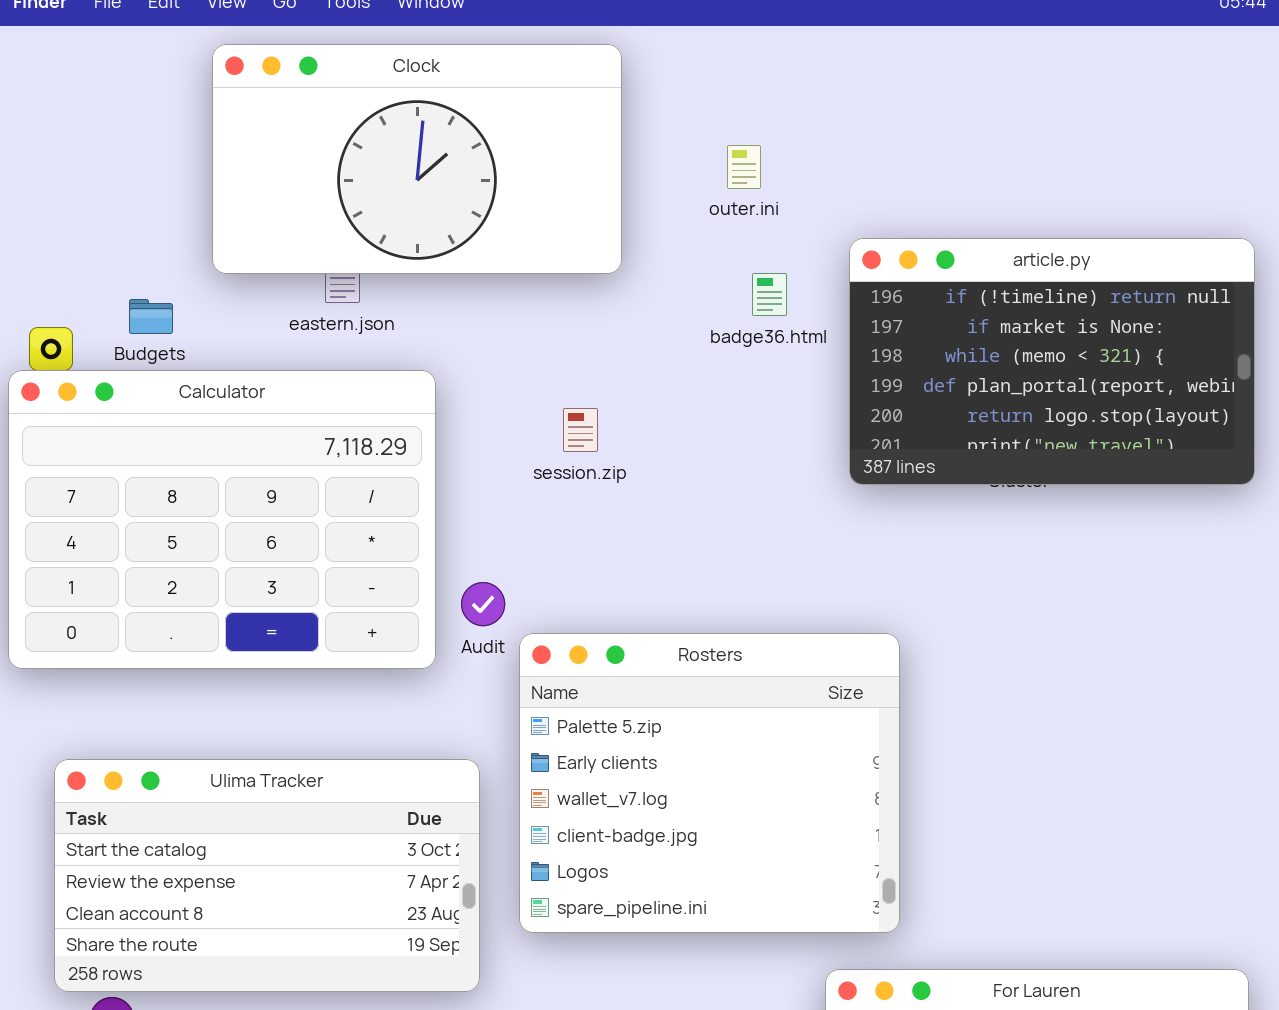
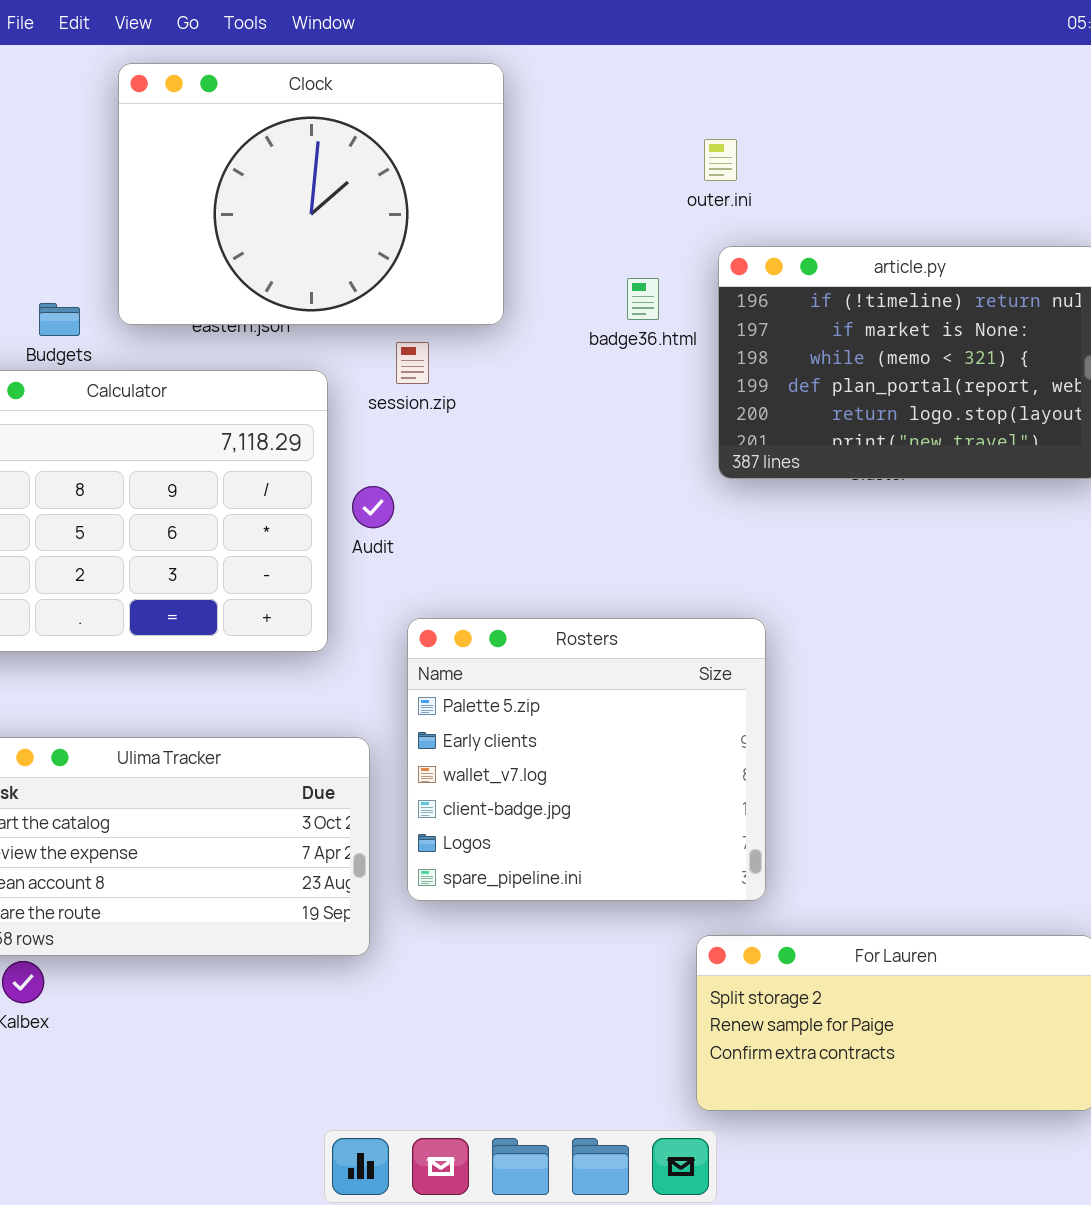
Clock: [212,44,622,274] -> [118,63,504,325], resized
outer.ini: [727,145,761,189] -> [704,139,737,181], moved
session.zip: [563,408,598,452] -> [396,342,429,384], moved
Audit: [461,582,505,626] -> [352,486,394,528], moved

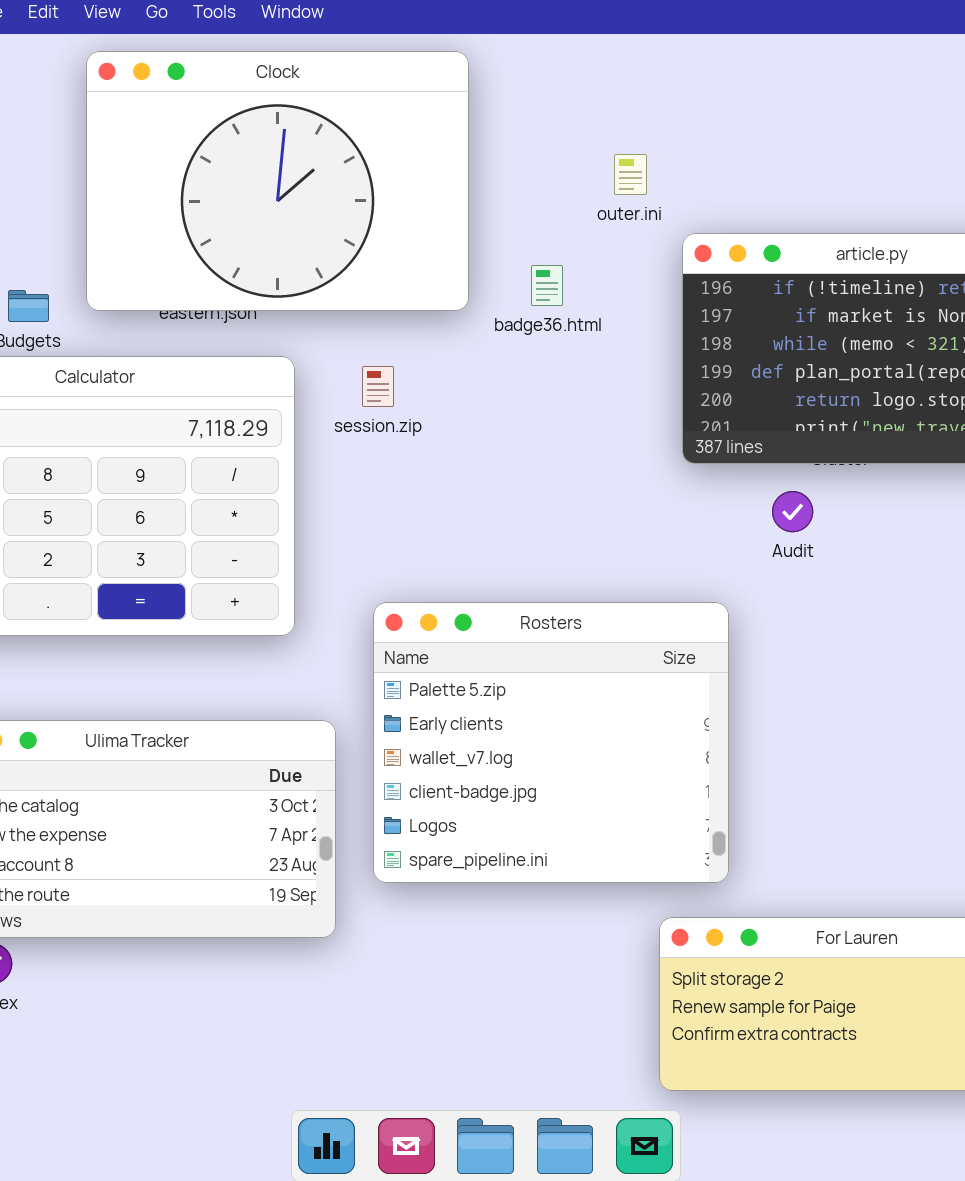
outer.ini: [704,139,737,181] -> [614,154,647,195], moved
badge36.html: [627,278,659,320] -> [531,265,563,306], moved
session.zip: [396,342,429,384] -> [362,366,394,407], moved
Audit: [352,486,394,528] -> [772,491,813,532], moved

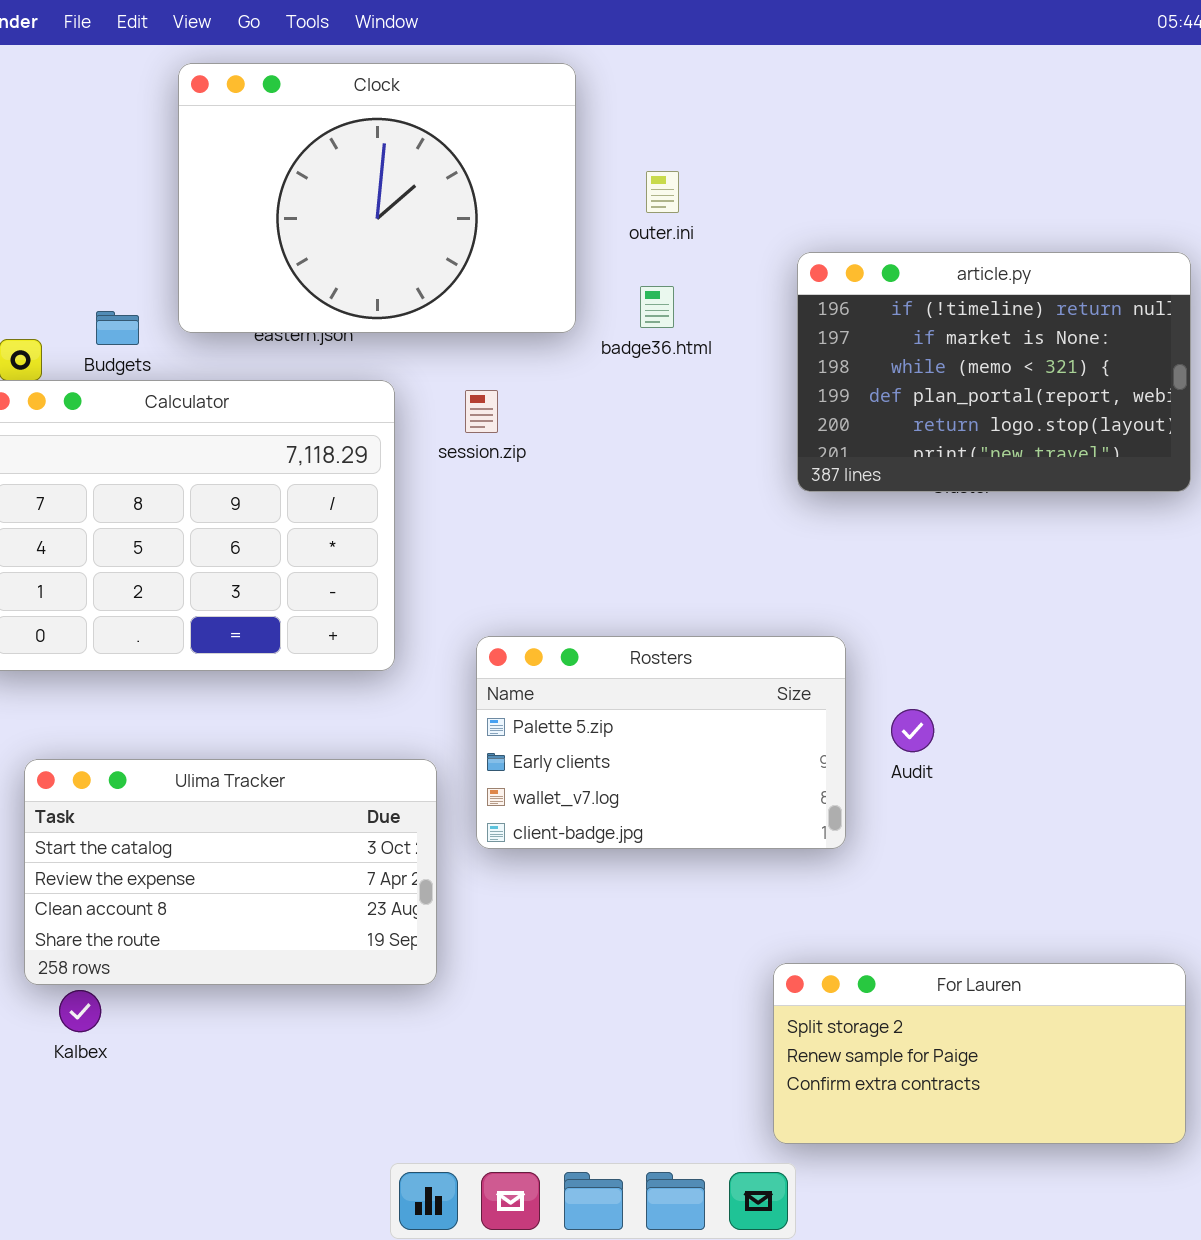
outer.ini: [614,154,647,195] -> [646,171,679,213], moved
Audit: [772,491,813,532] -> [891,709,934,752], moved
Rosters: [373,602,729,883] -> [476,636,846,849], resized

